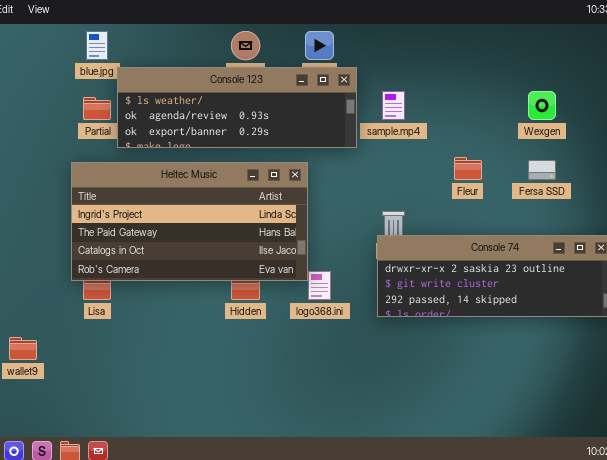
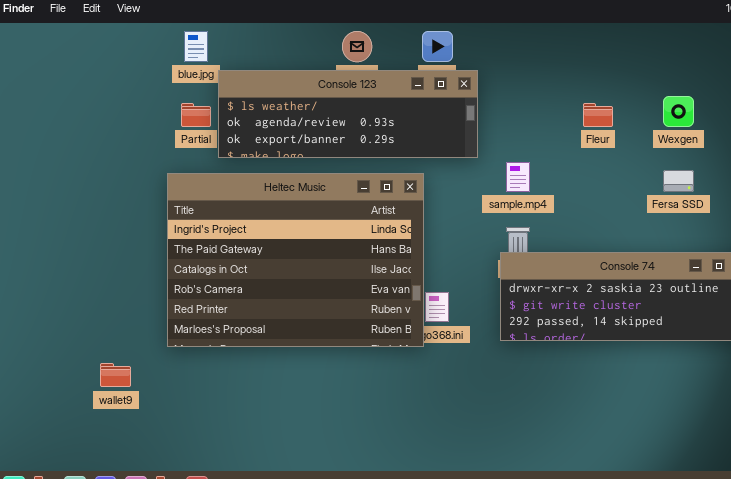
sample.mp4: [382,91,405,120] -> [506,162,530,192], moved
Fleur: [454,157,482,180] -> [583,103,613,127], moved
Heltec Music: [71,162,308,281] -> [167,173,424,347], resized

